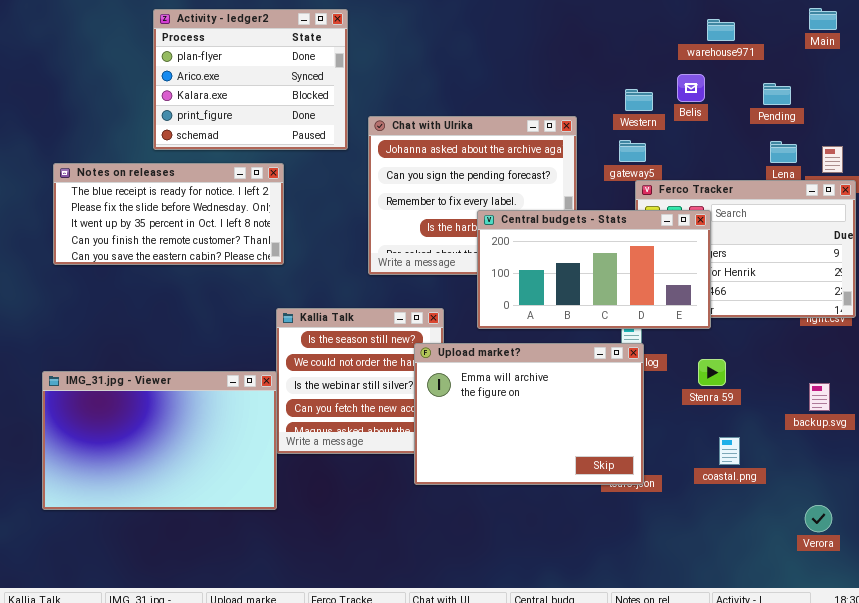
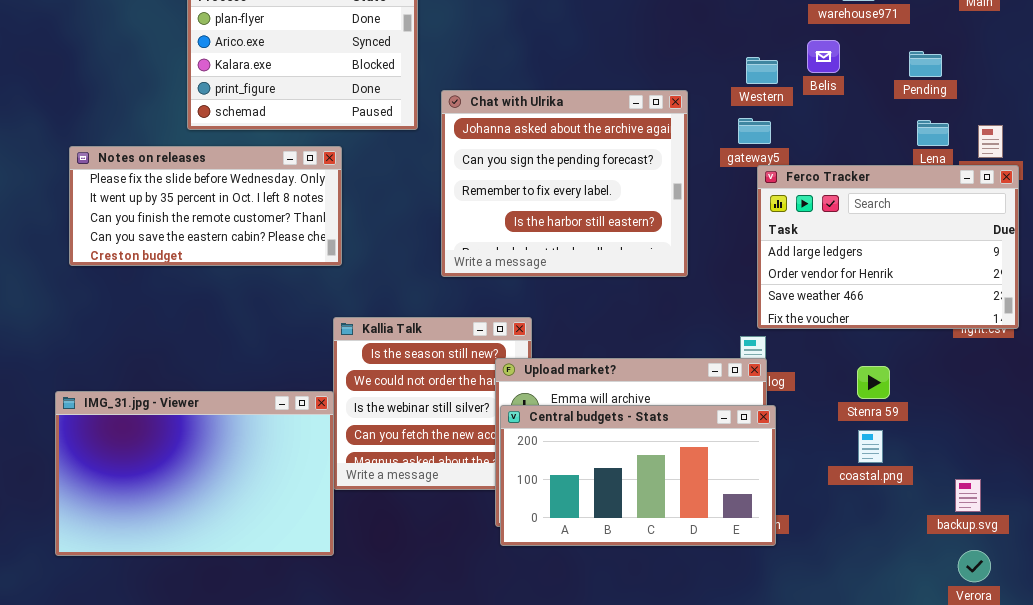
Notes on releases: [53,163,284,265] -> [69,146,342,266], scrolled down 1 row
Central budgets - Stats: [477,210,711,329] -> [500,405,776,546], moved
Stenra 59: [698,359,726,386] -> [857,366,890,399], moved
backup.svg: [809,383,830,411] -> [955,479,981,512], moved
coastal.png: [719,437,740,465] -> [858,430,883,463], moved

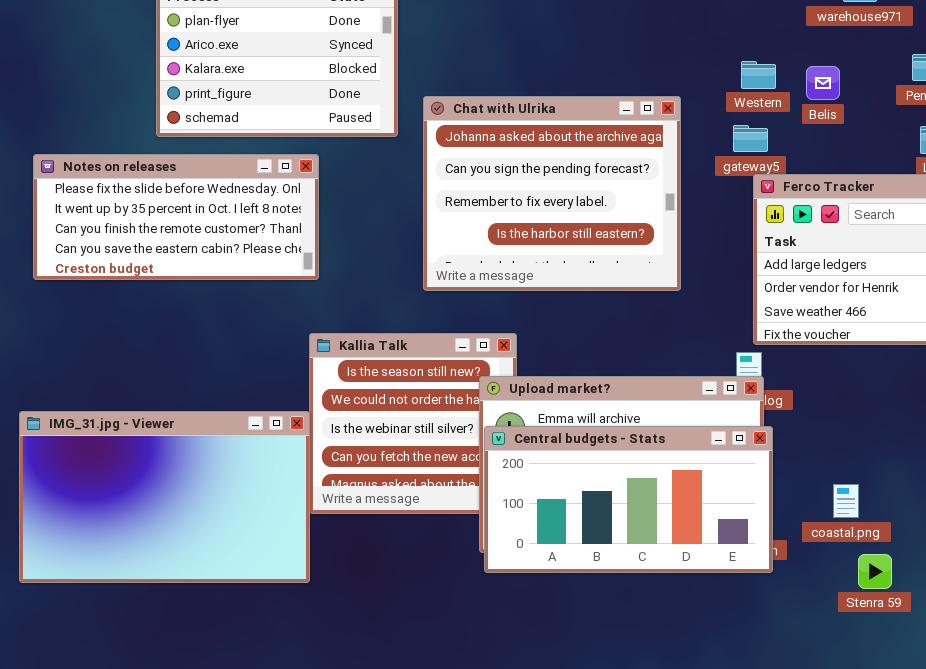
Belis: [807,40,840,73] -> [806,66,840,100], moved
Stenra 59: [857,366,890,399] -> [858,554,892,589], moved
coastal.png: [858,430,883,463] -> [833,484,859,518], moved

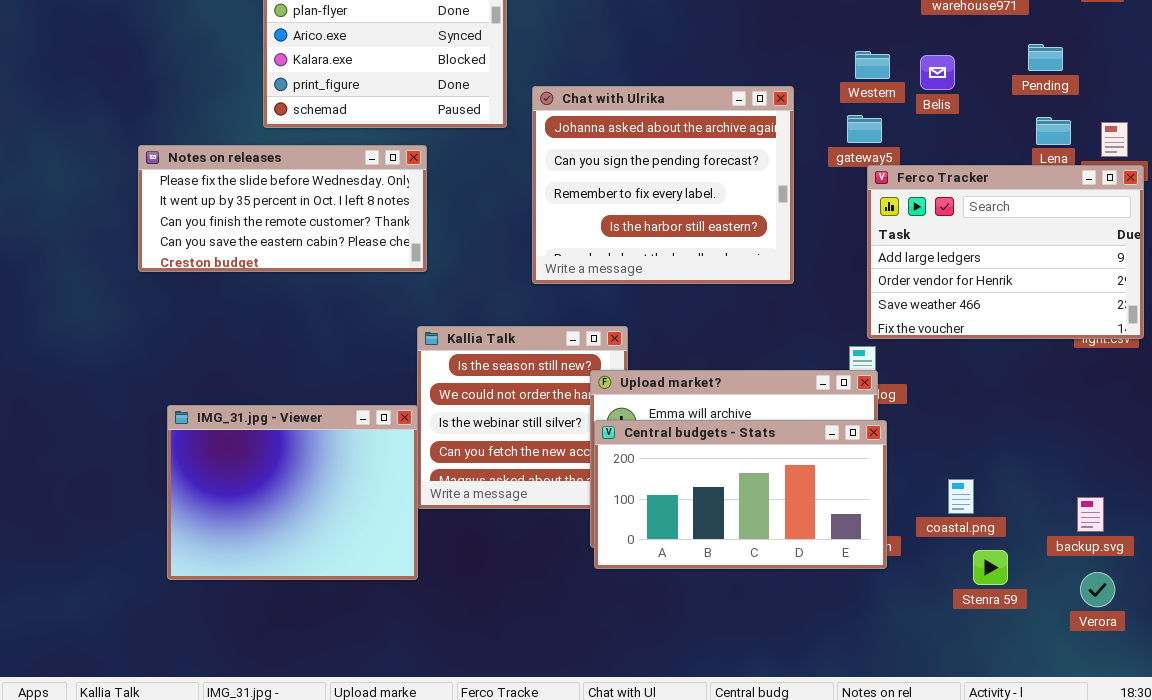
IMG_31.jpg - Viewer: [19,411,310,583] -> [167,405,418,580], resized

